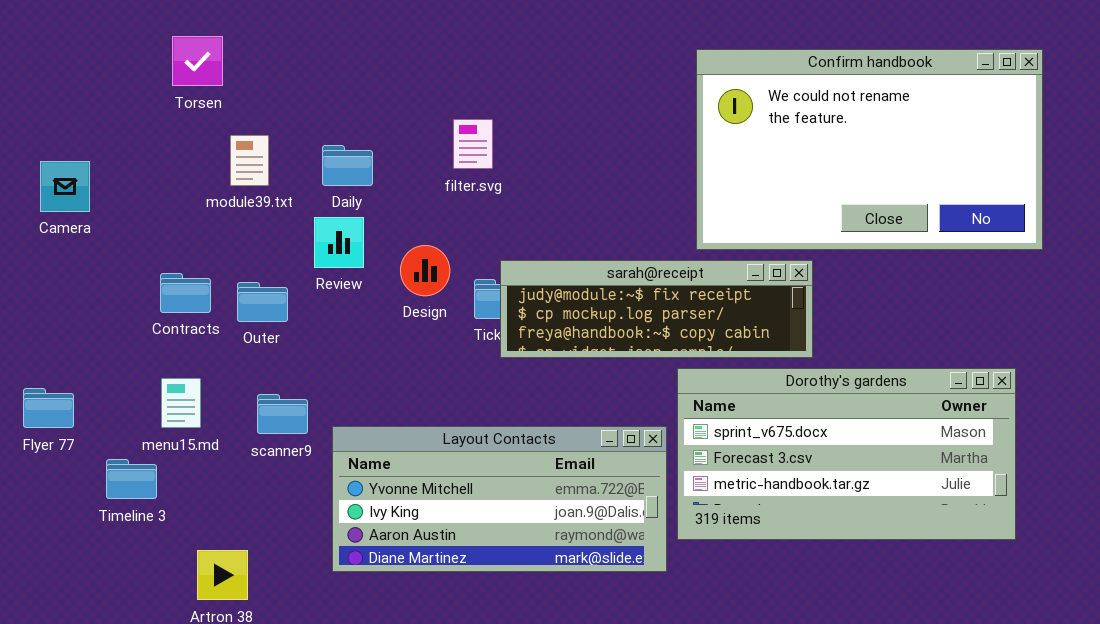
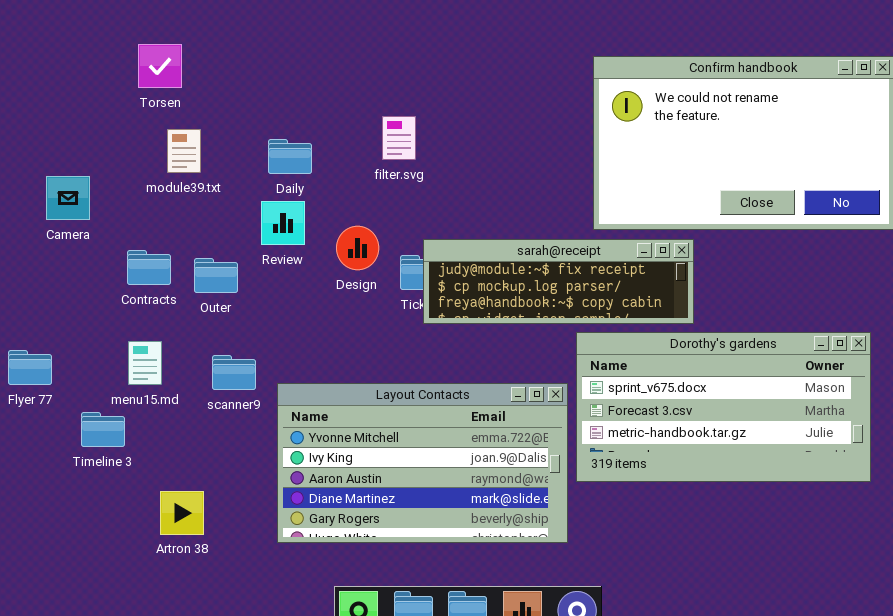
module39.txt: [230,135,269,186] -> [167,129,201,173], moved
Camera: [40,161,90,212] -> [46,176,90,220], moved
Layout Contacts: [332,426,667,572] -> [277,383,568,543], resized

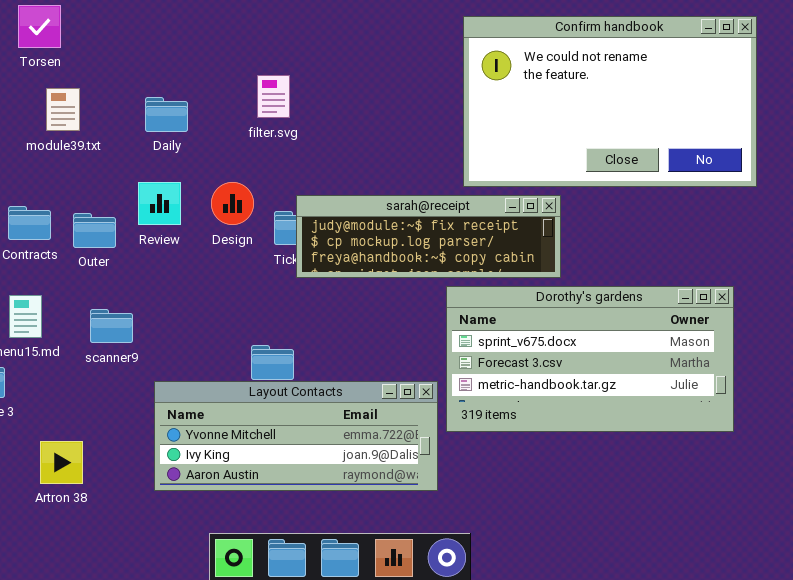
Review: [261,201,305,245] -> [138,182,181,225], moved
Layout Contacts: [277,383,568,543] -> [154,381,438,491], resized

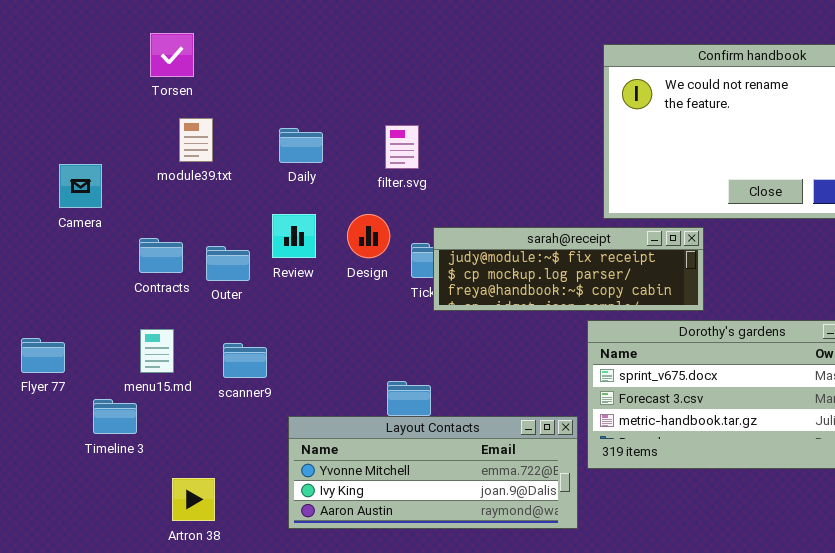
filter.svg: [257,75,290,118] -> [385,125,419,169], moved

